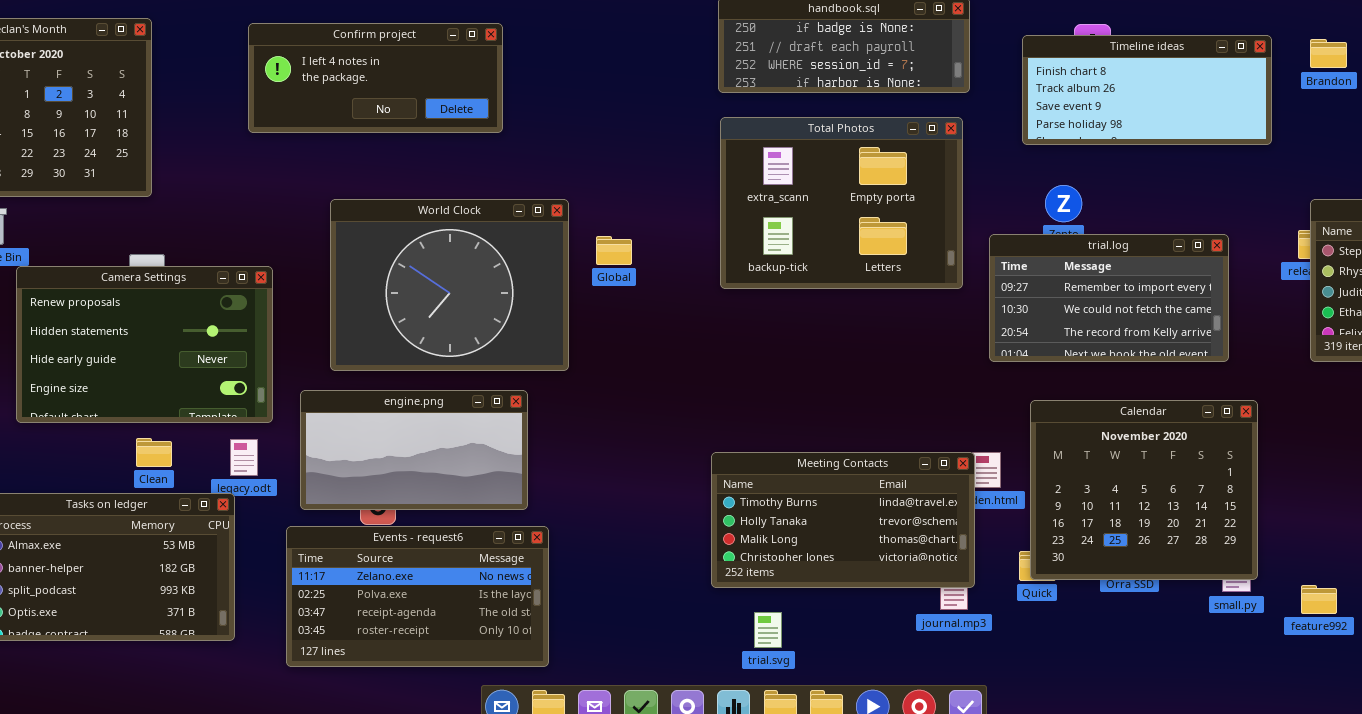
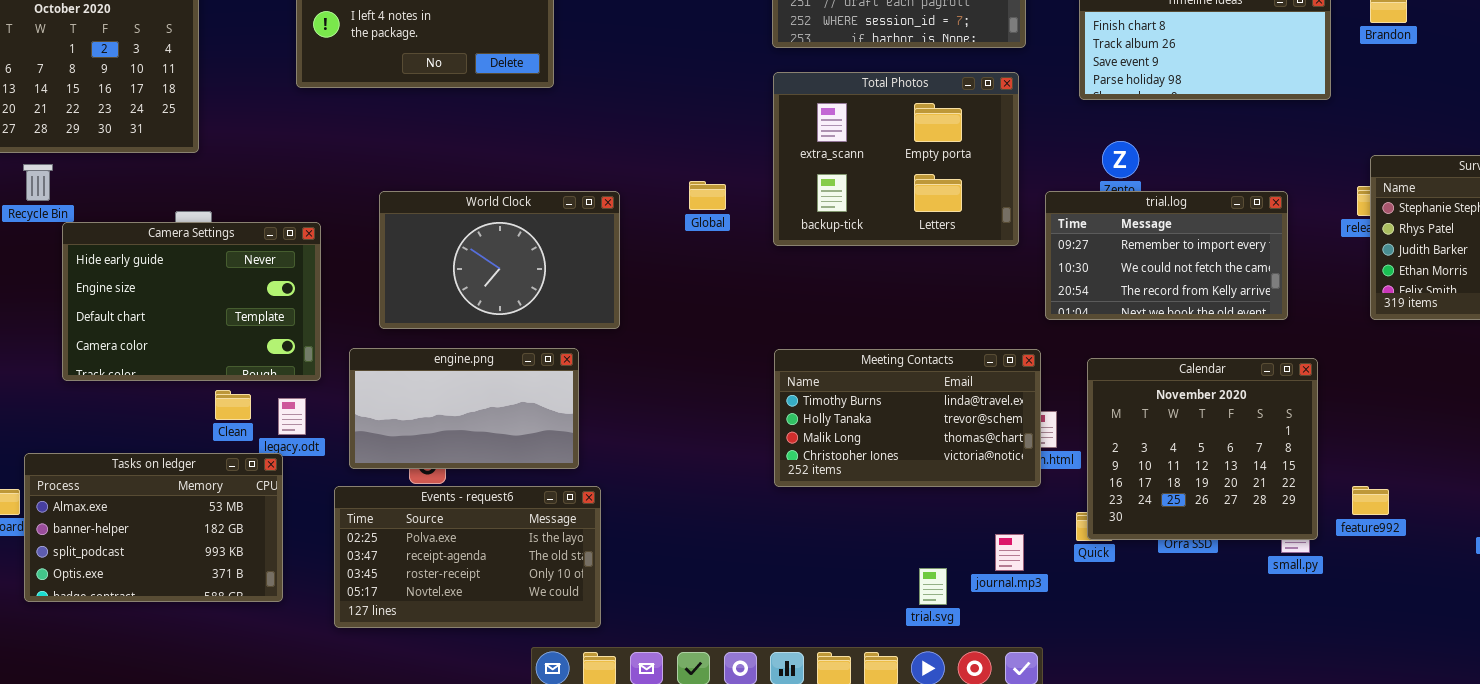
World Clock: [330,199,569,371] -> [379,191,620,329], resized
Global: [596,236,632,265] -> [689,181,726,210], moved
Camera Settings: [16,266,273,423] -> [62,222,321,381], scrolled down 2 rows
Clean: [136,438,172,467] -> [215,390,251,420], moved
Meeting Contacts: [711,452,975,588] -> [774,349,1041,487], moved
Events - request6: [286,526,549,667] -> [334,486,601,628], scrolled down 1 row
feature992: [1301,585,1337,614] -> [1352,486,1389,515], moved
trial.svg: [754,612,782,648] -> [919,568,947,605], moved

